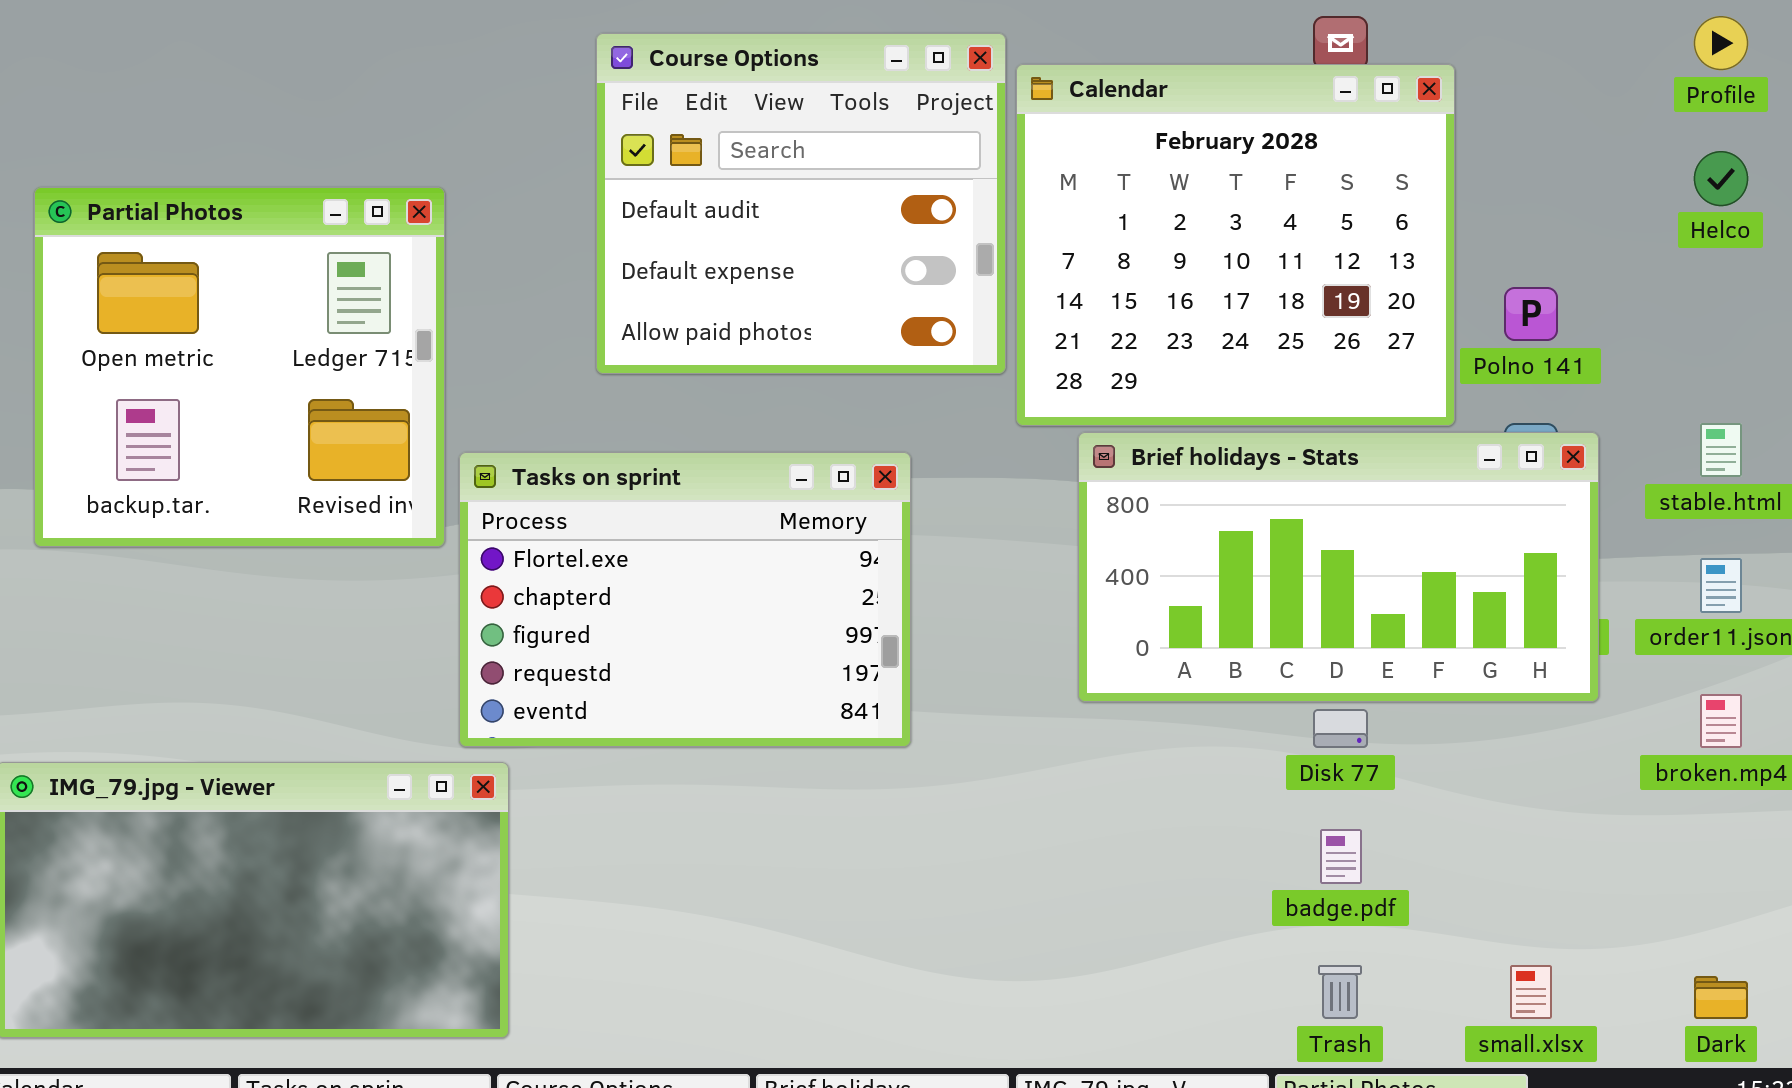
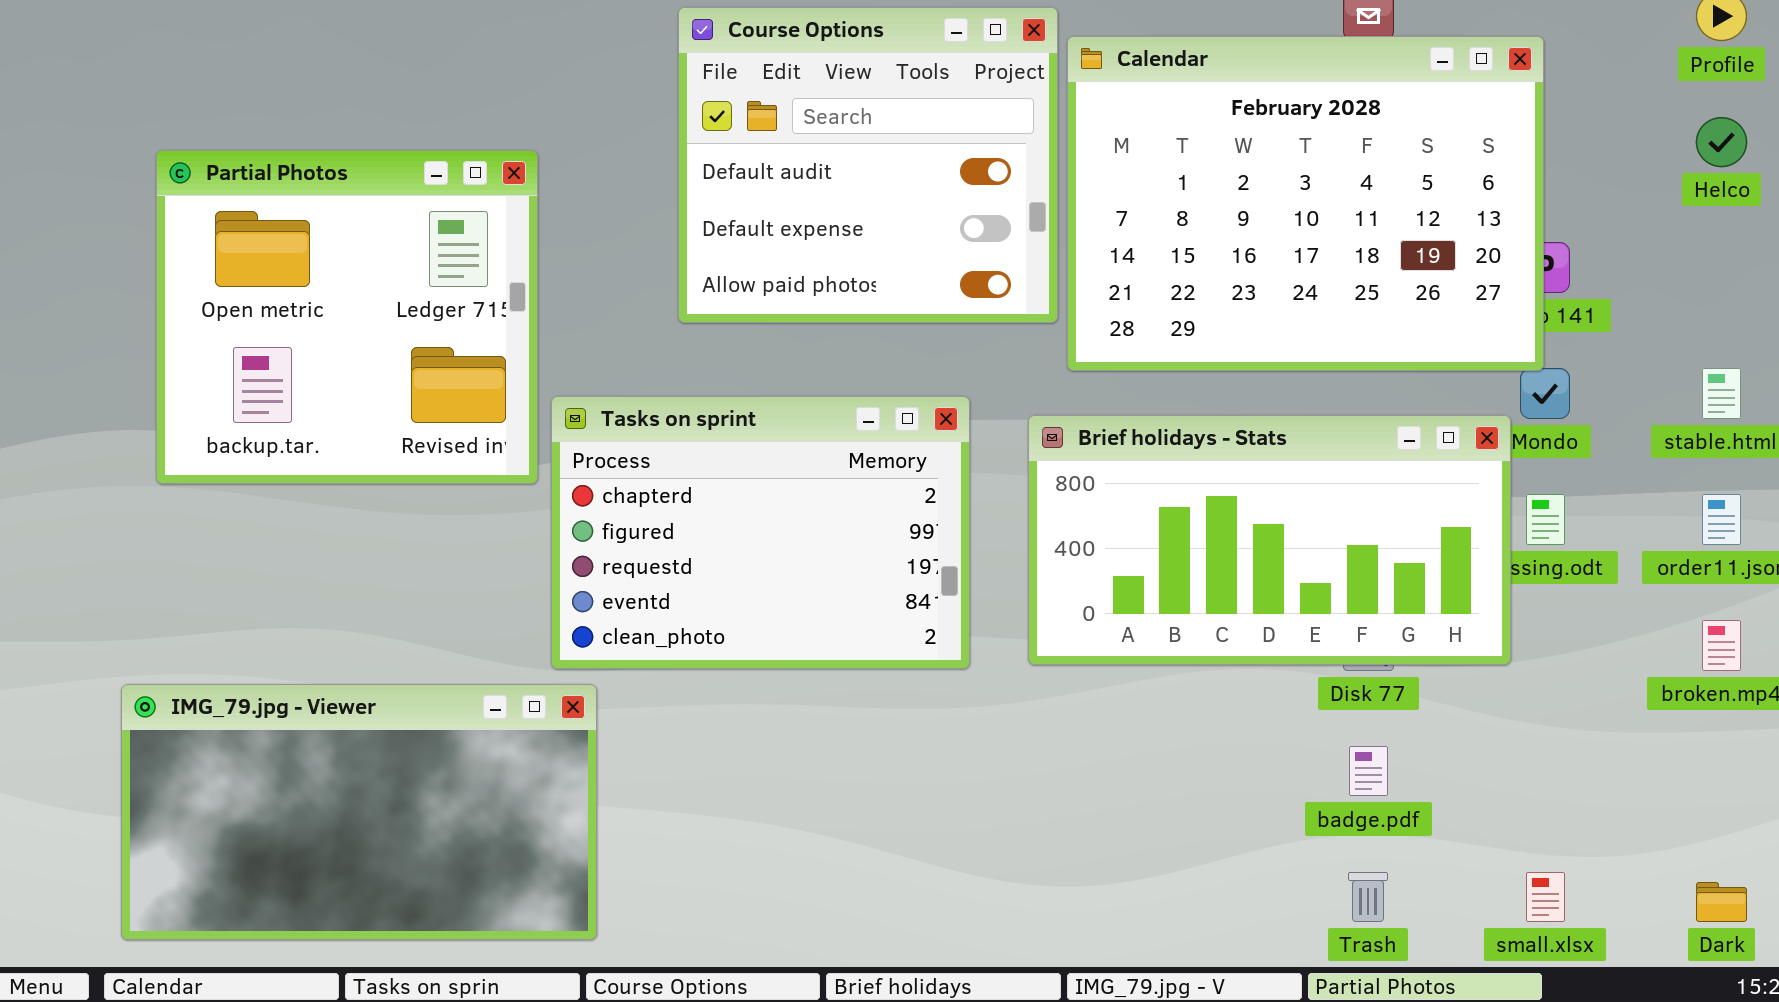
Calendar: [1016,64,1455,426] -> [1067,36,1544,371], resized
Brief holidays - Stats: [1078,432,1599,702] -> [1028,415,1511,665], moved
Tasks on sprint: [459,452,911,747] -> [551,396,970,669], scrolled down 1 row

